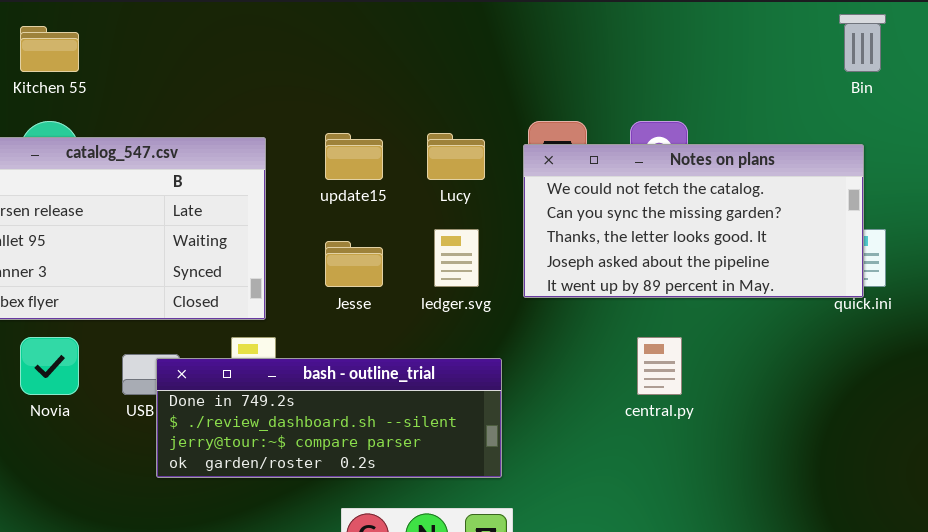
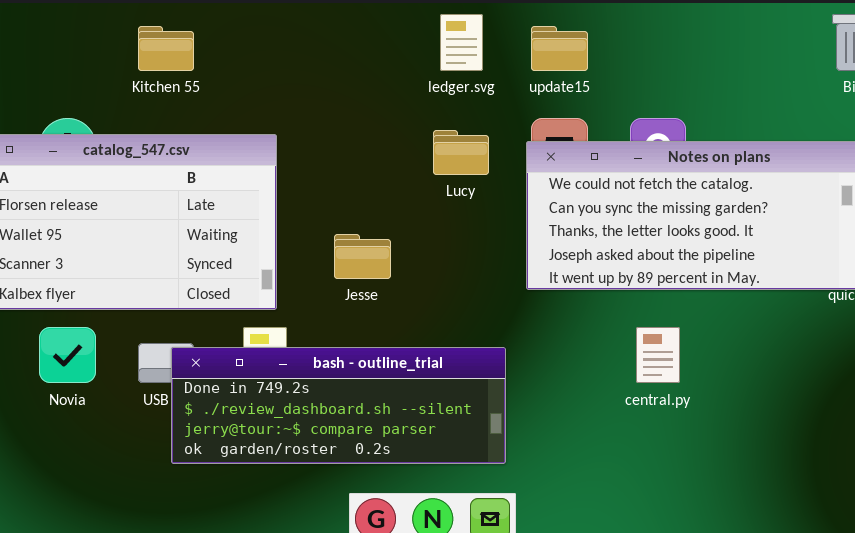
Kitchen 55: [20,26,79,72] -> [138,26,194,71], moved
update15: [325,133,383,180] -> [531,26,588,71], moved
ledger.svg: [434,229,479,287] -> [440,14,483,71], moved

